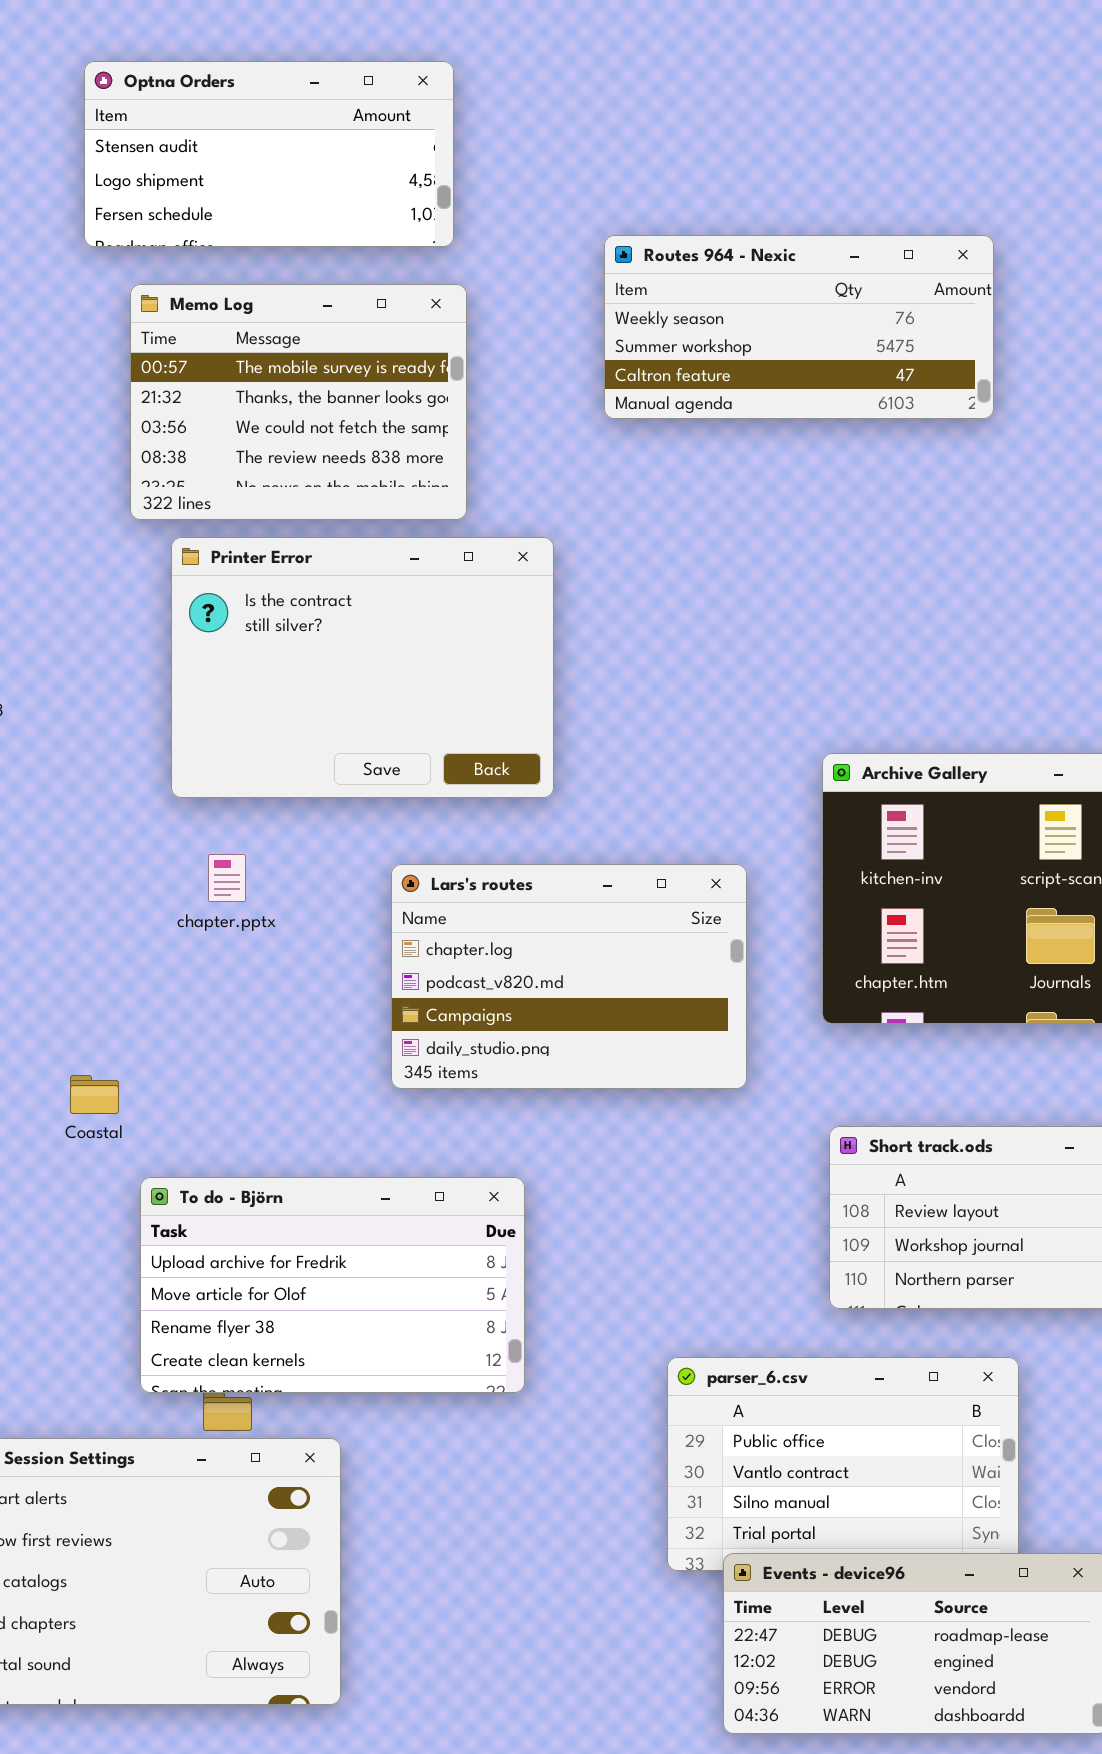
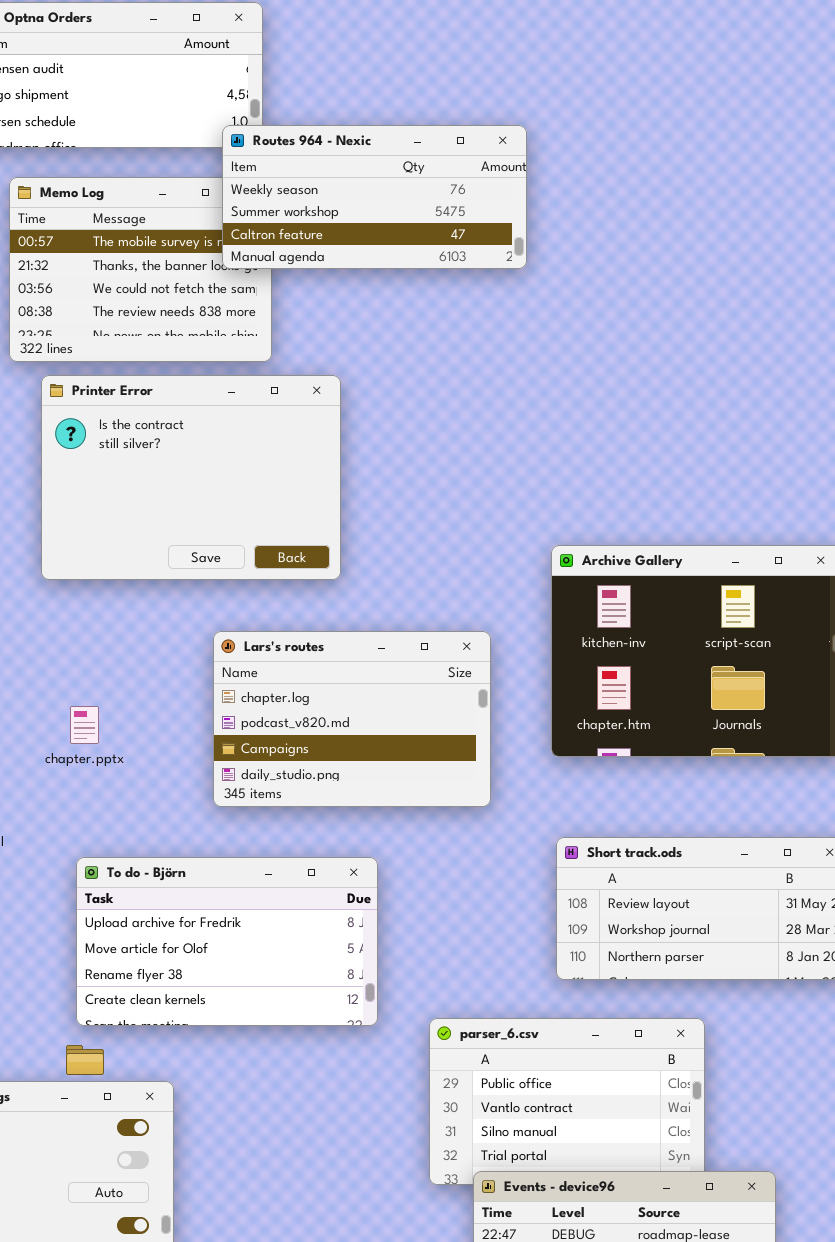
Routes 964 - Nexic: [604,235,994,419] -> [222,125,527,269], moved
chapter.pptx: [208,854,246,902] -> [70,706,99,744], moved
To do - Björn: [140,1177,525,1393] -> [76,857,378,1026], moved

